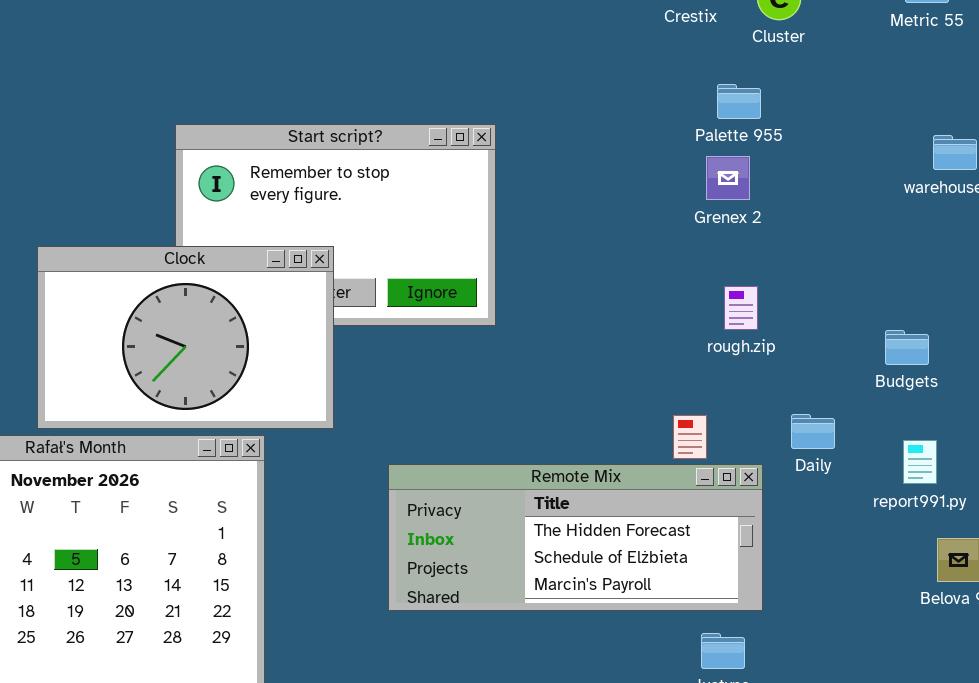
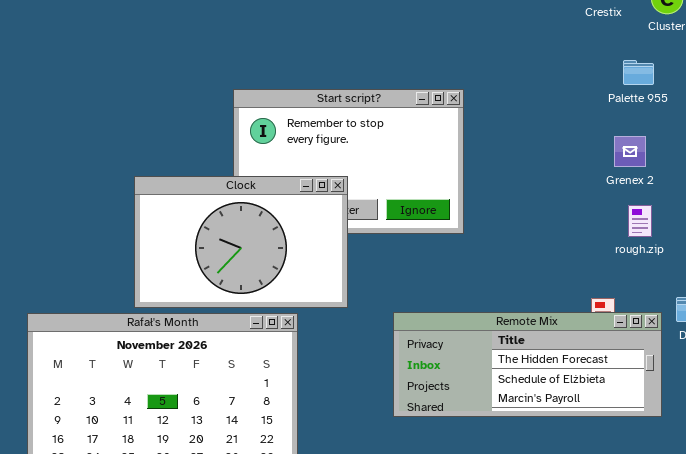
Grenex 2: [706,156,750,200] -> [614,136,646,167], moved
Remote Mix: [388,464,763,611] -> [393,312,662,417], moved

